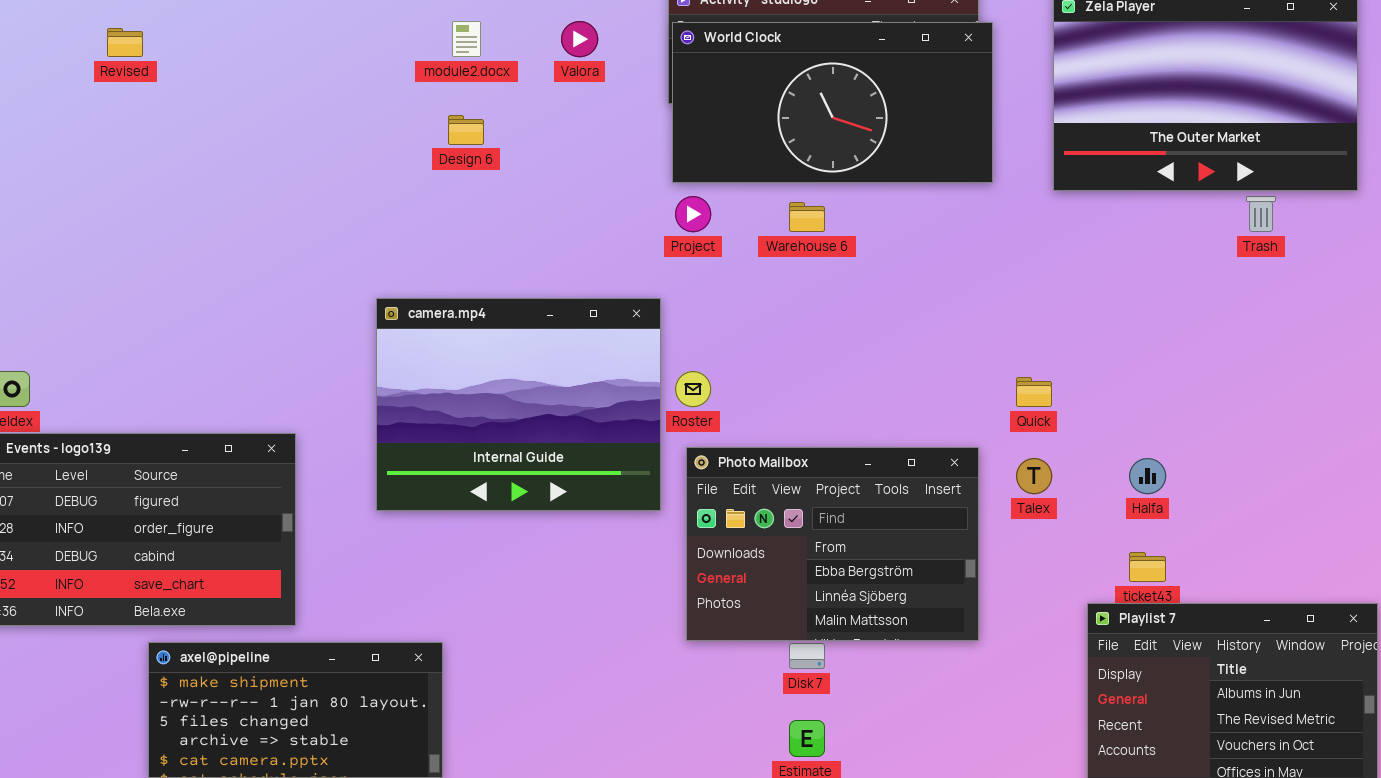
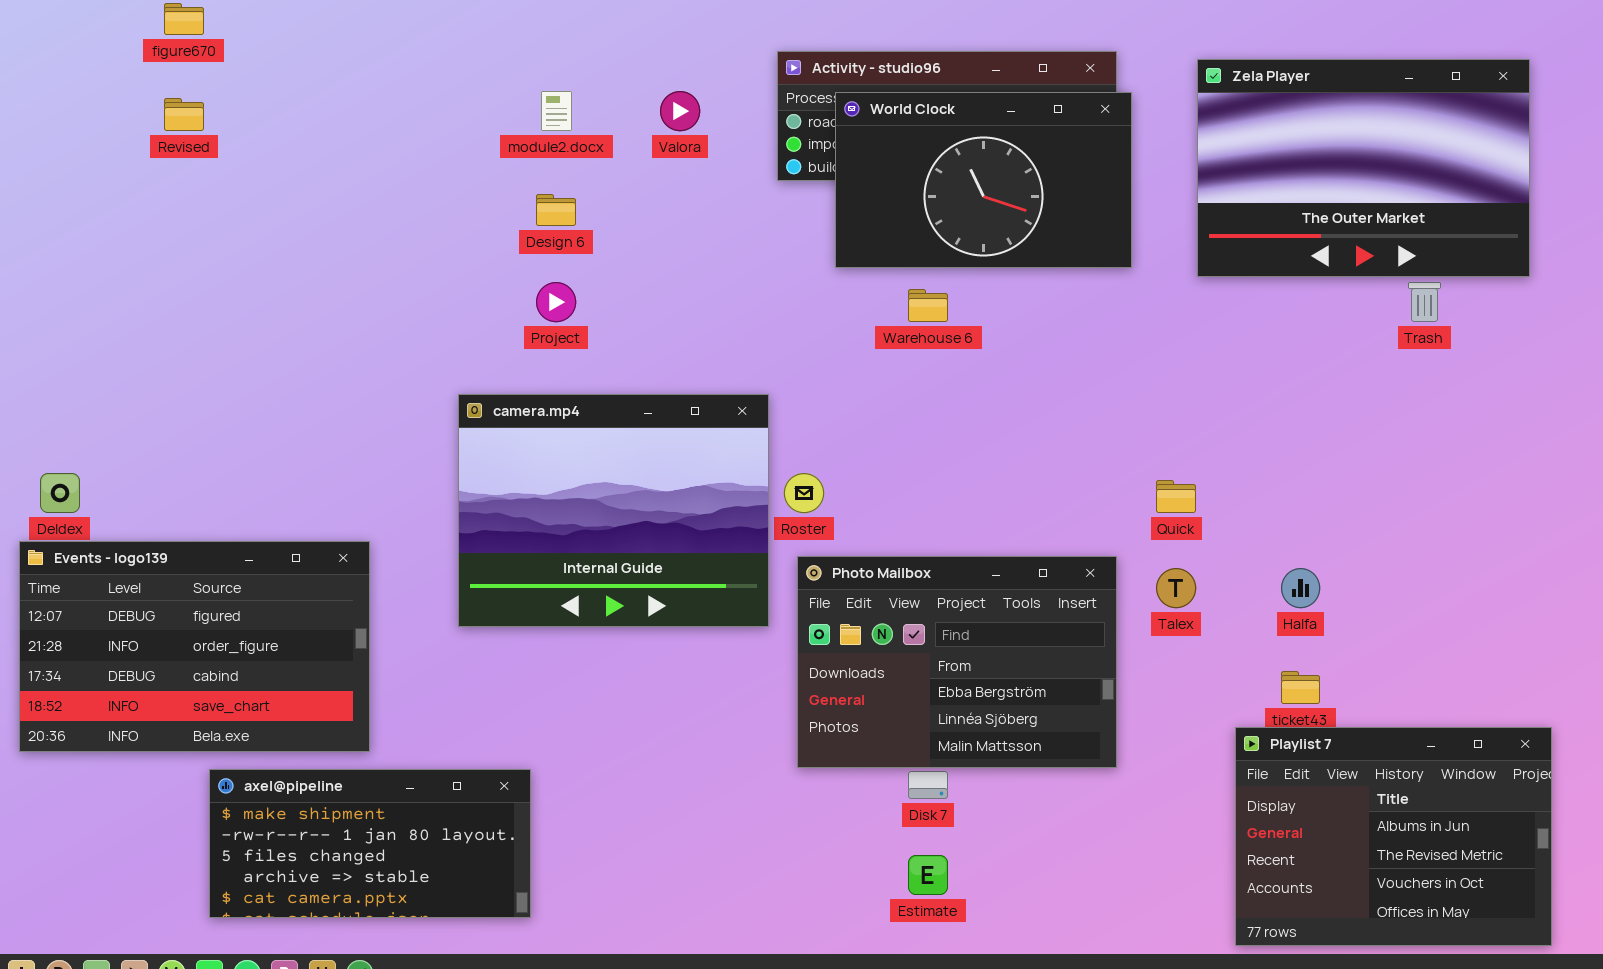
World Clock: [672,22,993,183] -> [835,92,1132,268], resized
Project: [675,196,711,232] -> [536,282,576,322], moved

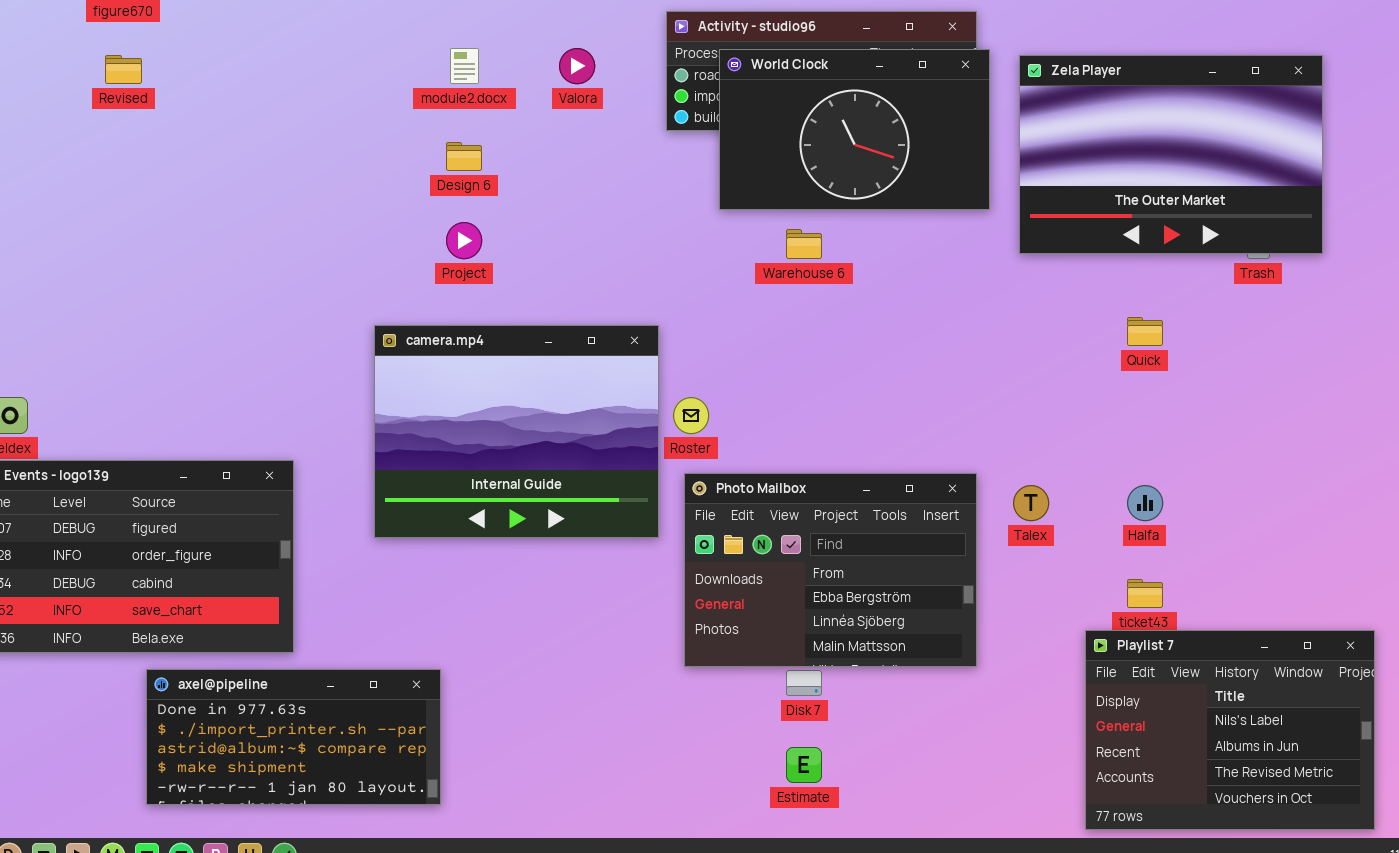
Zela Player: [1197,59,1530,277] -> [1019,55,1323,254], moved
Quick: [1156,480,1196,513] -> [1127,317,1163,346], moved
Playlist 7: [1235,727,1552,946] -> [1085,630,1375,830], scrolled up 1 row
axel@pipeline: [209,769,531,918] -> [146,669,441,805], scrolled up 3 rows

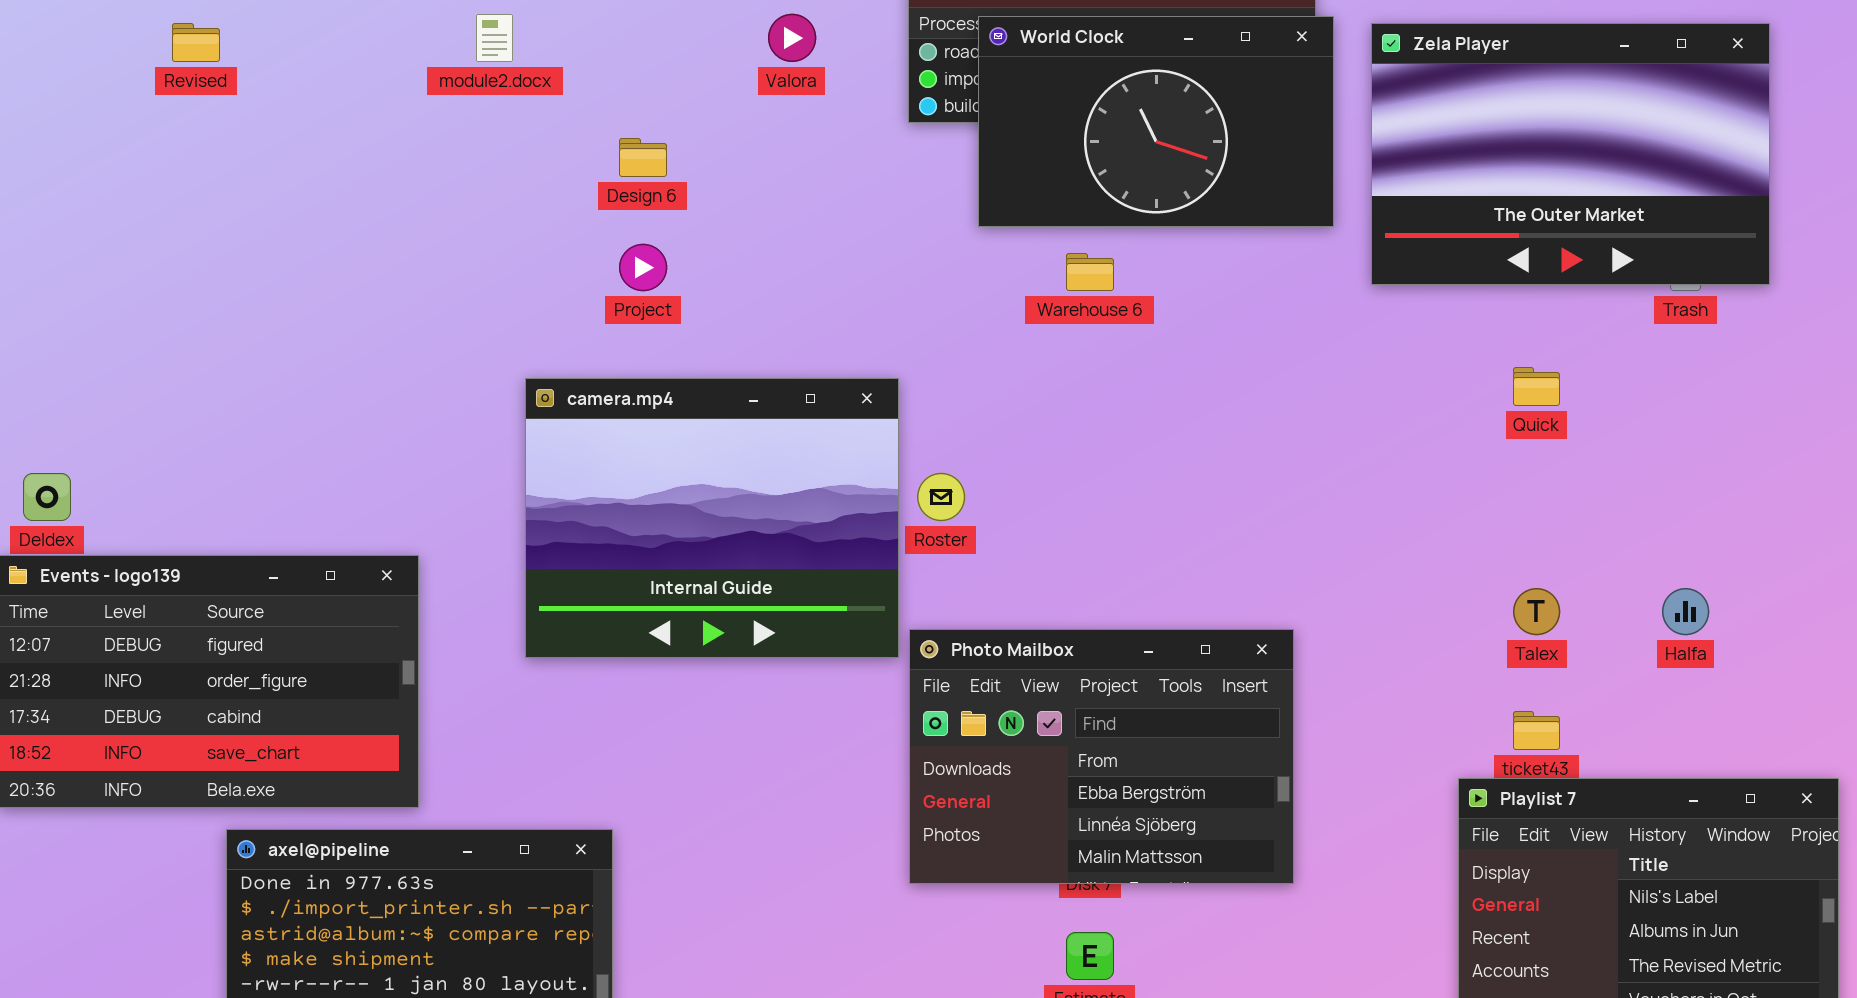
module2.docx: [450,48,479,84] -> [476,14,513,62], moved
Photo Mailbox: [684,473,977,667] -> [909,629,1294,884], moved
Talex: [1013,485,1049,521] -> [1513,588,1560,635], moved
Halfa: [1127,485,1163,521] -> [1662,588,1709,635], moved

